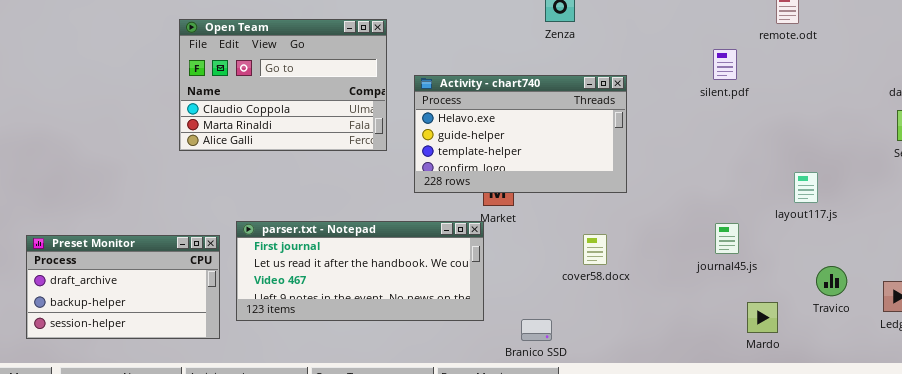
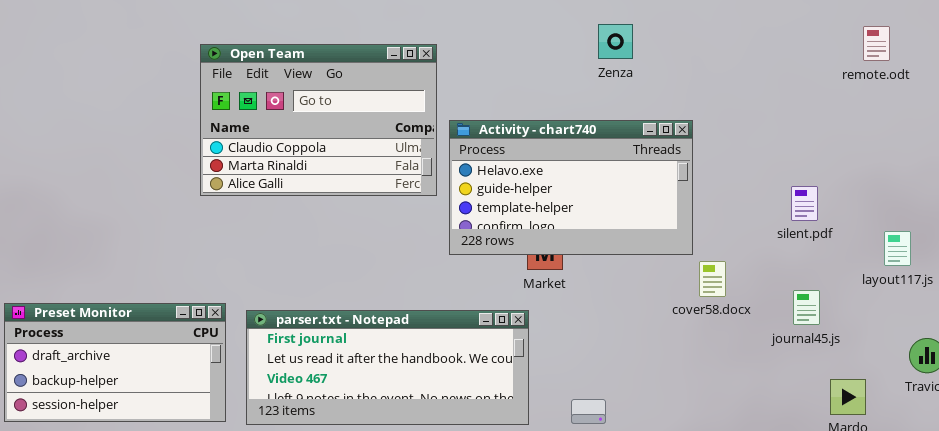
Open Team: [179,19,387,151] -> [200,44,437,196], moved
silent.pdf: [713,49,737,80] -> [791,186,818,221], moved
parser.txt - Notepad: [236,221,484,321] -> [246,310,529,425], moved
cover58.docx: [583,234,607,265] -> [699,261,726,297], moved

